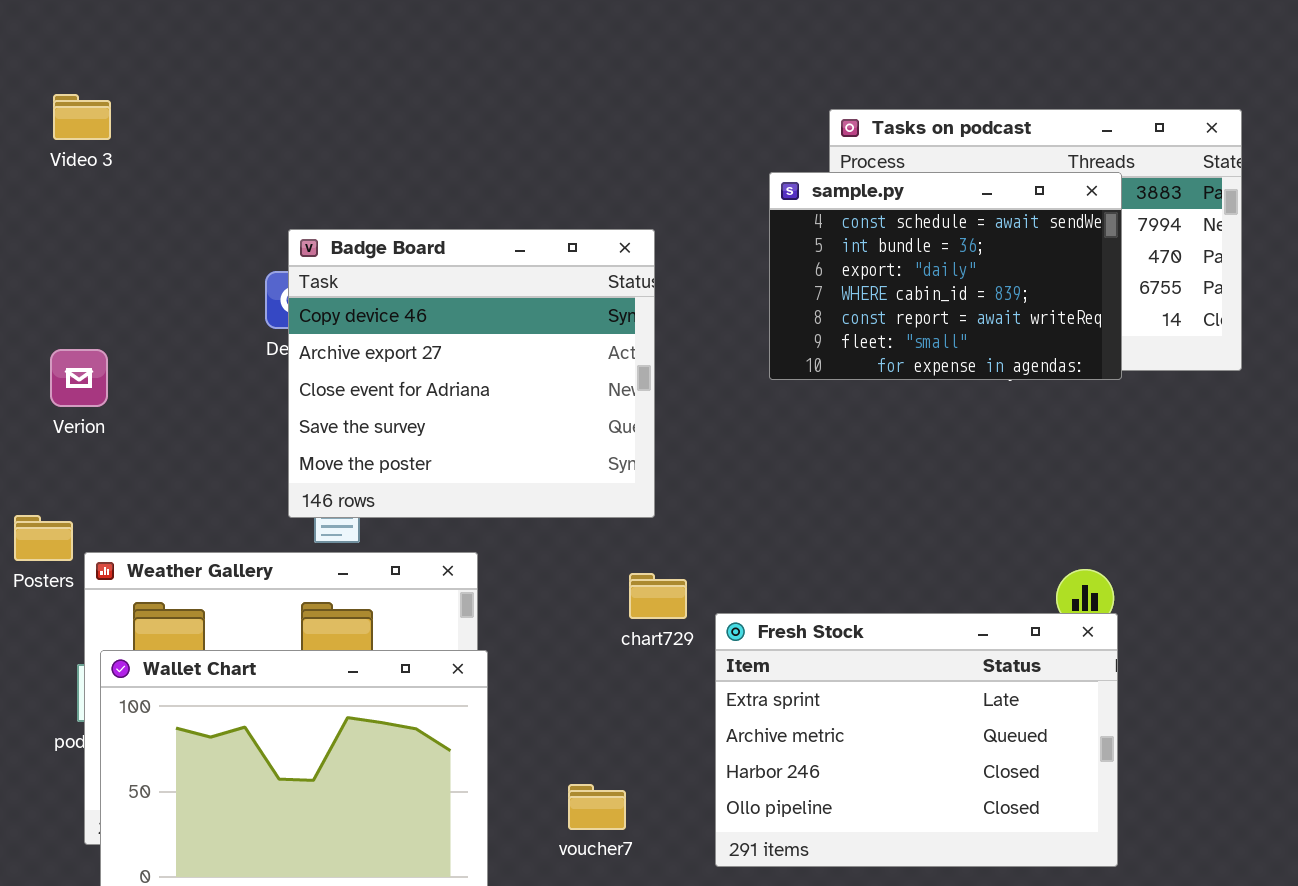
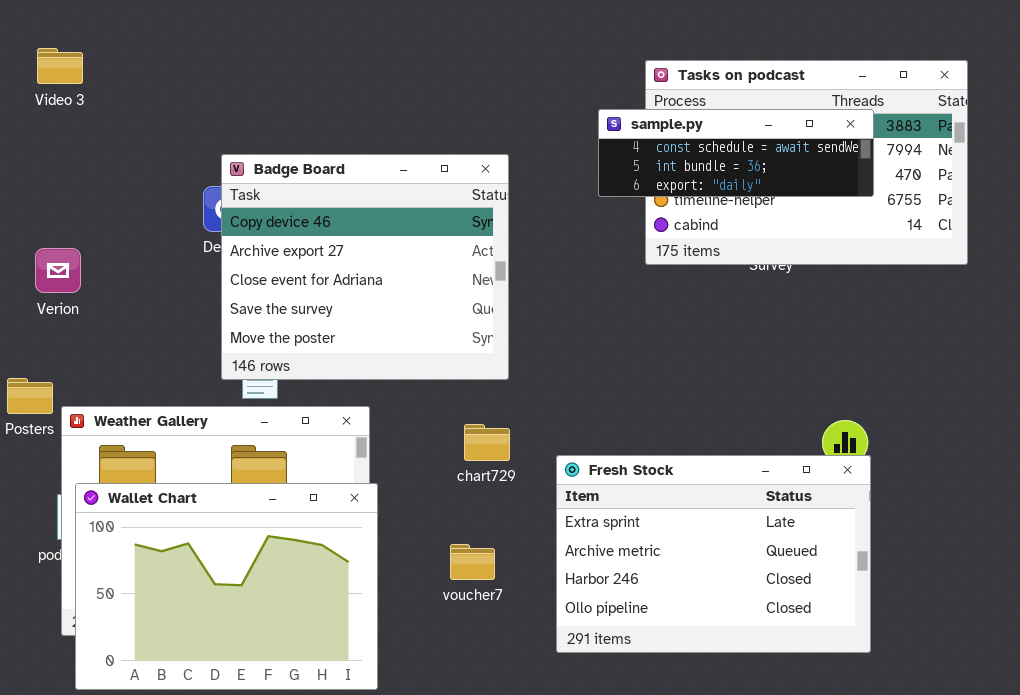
sample.py: [769,172,1122,380] -> [598,109,874,197], resized
chart729: [629,573,687,619] -> [464,424,510,461], moved
voucher7: [568,784,626,830] -> [450,544,495,580], moved

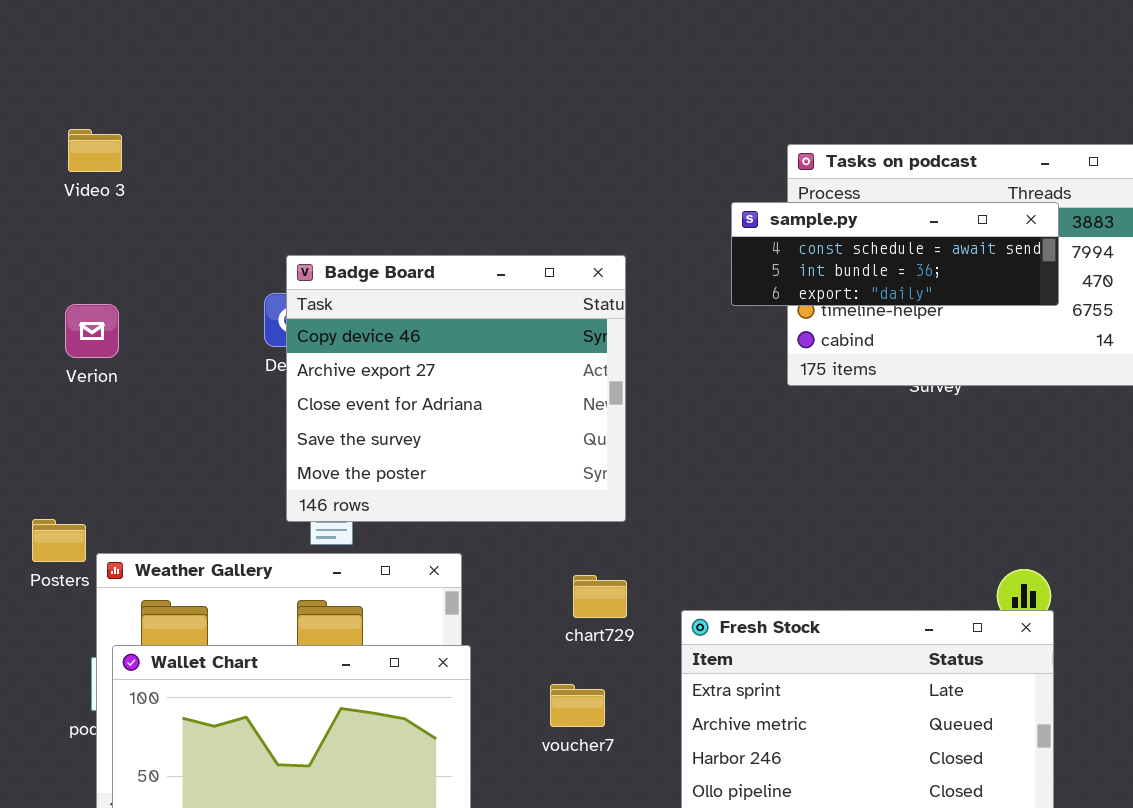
Verion: [35,248,81,293] -> [65,304,119,358], moved
voucher7: [450,544,495,580] -> [550,684,605,727], moved

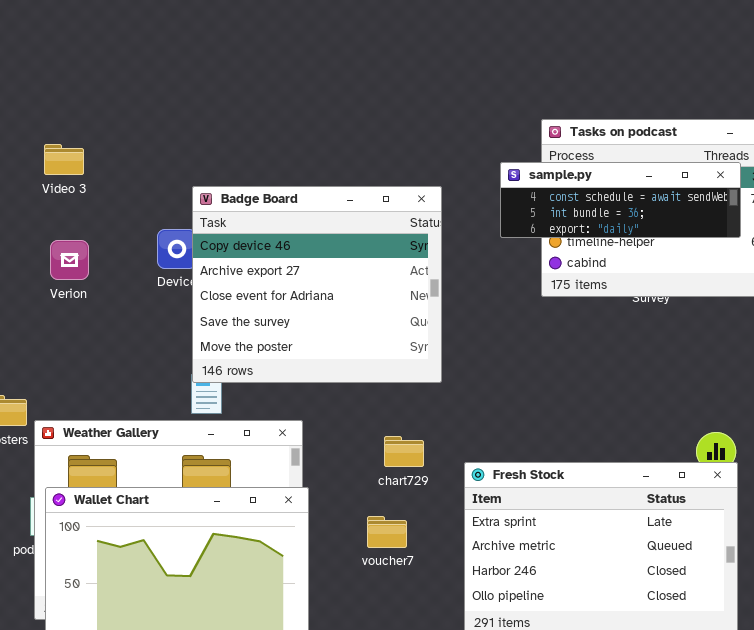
Video 3: [68,129,122,172] -> [44,144,84,175], moved
Badge Board: [286,255,626,522] -> [192,186,442,383], moved
Verion: [65,304,119,358] -> [50,240,89,280], moved

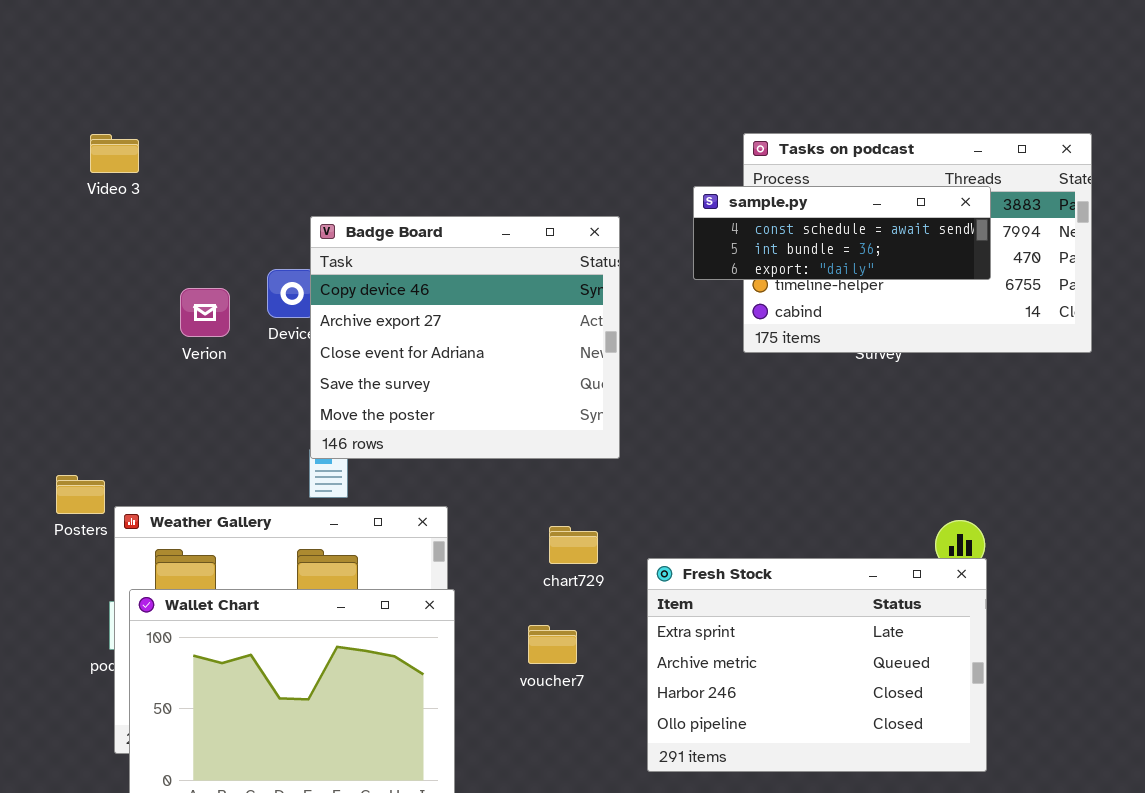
Video 3: [44,144,84,175] -> [90,134,139,173], moved
Verion: [50,240,89,280] -> [180,288,230,337], moved

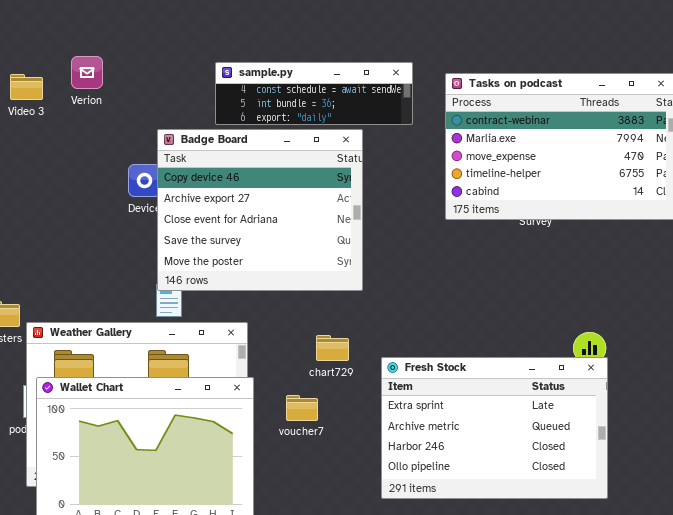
sample.py: [693,186,991,280] -> [215,62,413,125], moved
Verion: [180,288,230,337] -> [71,56,103,89], moved
voucher7: [528,625,577,664] -> [286,395,318,421], moved

